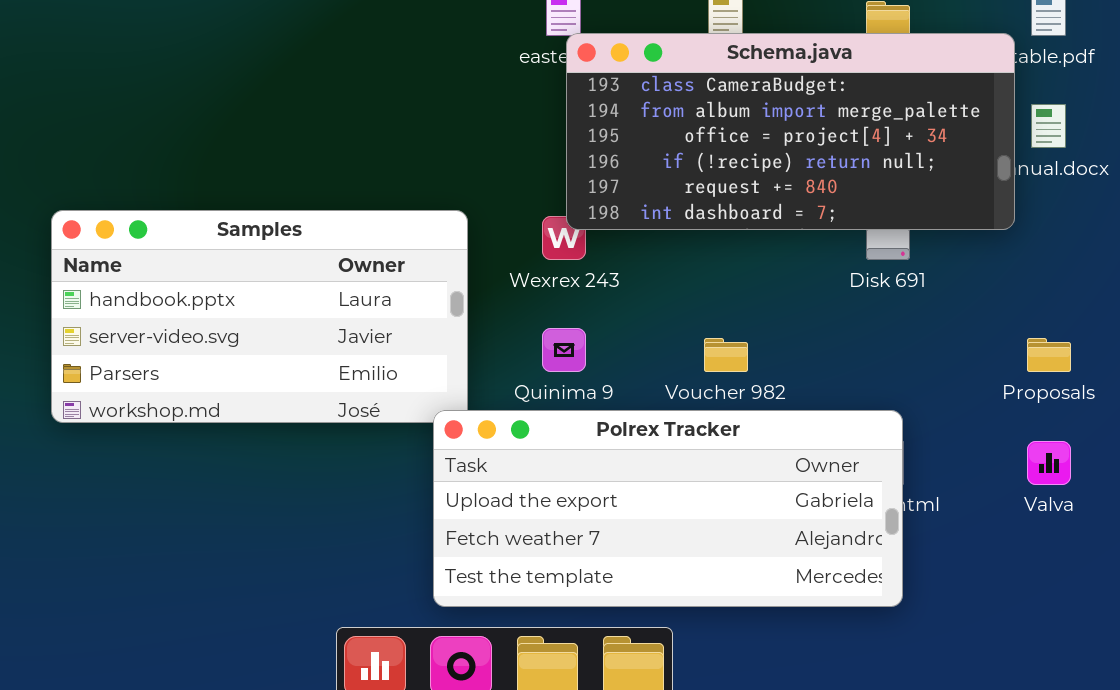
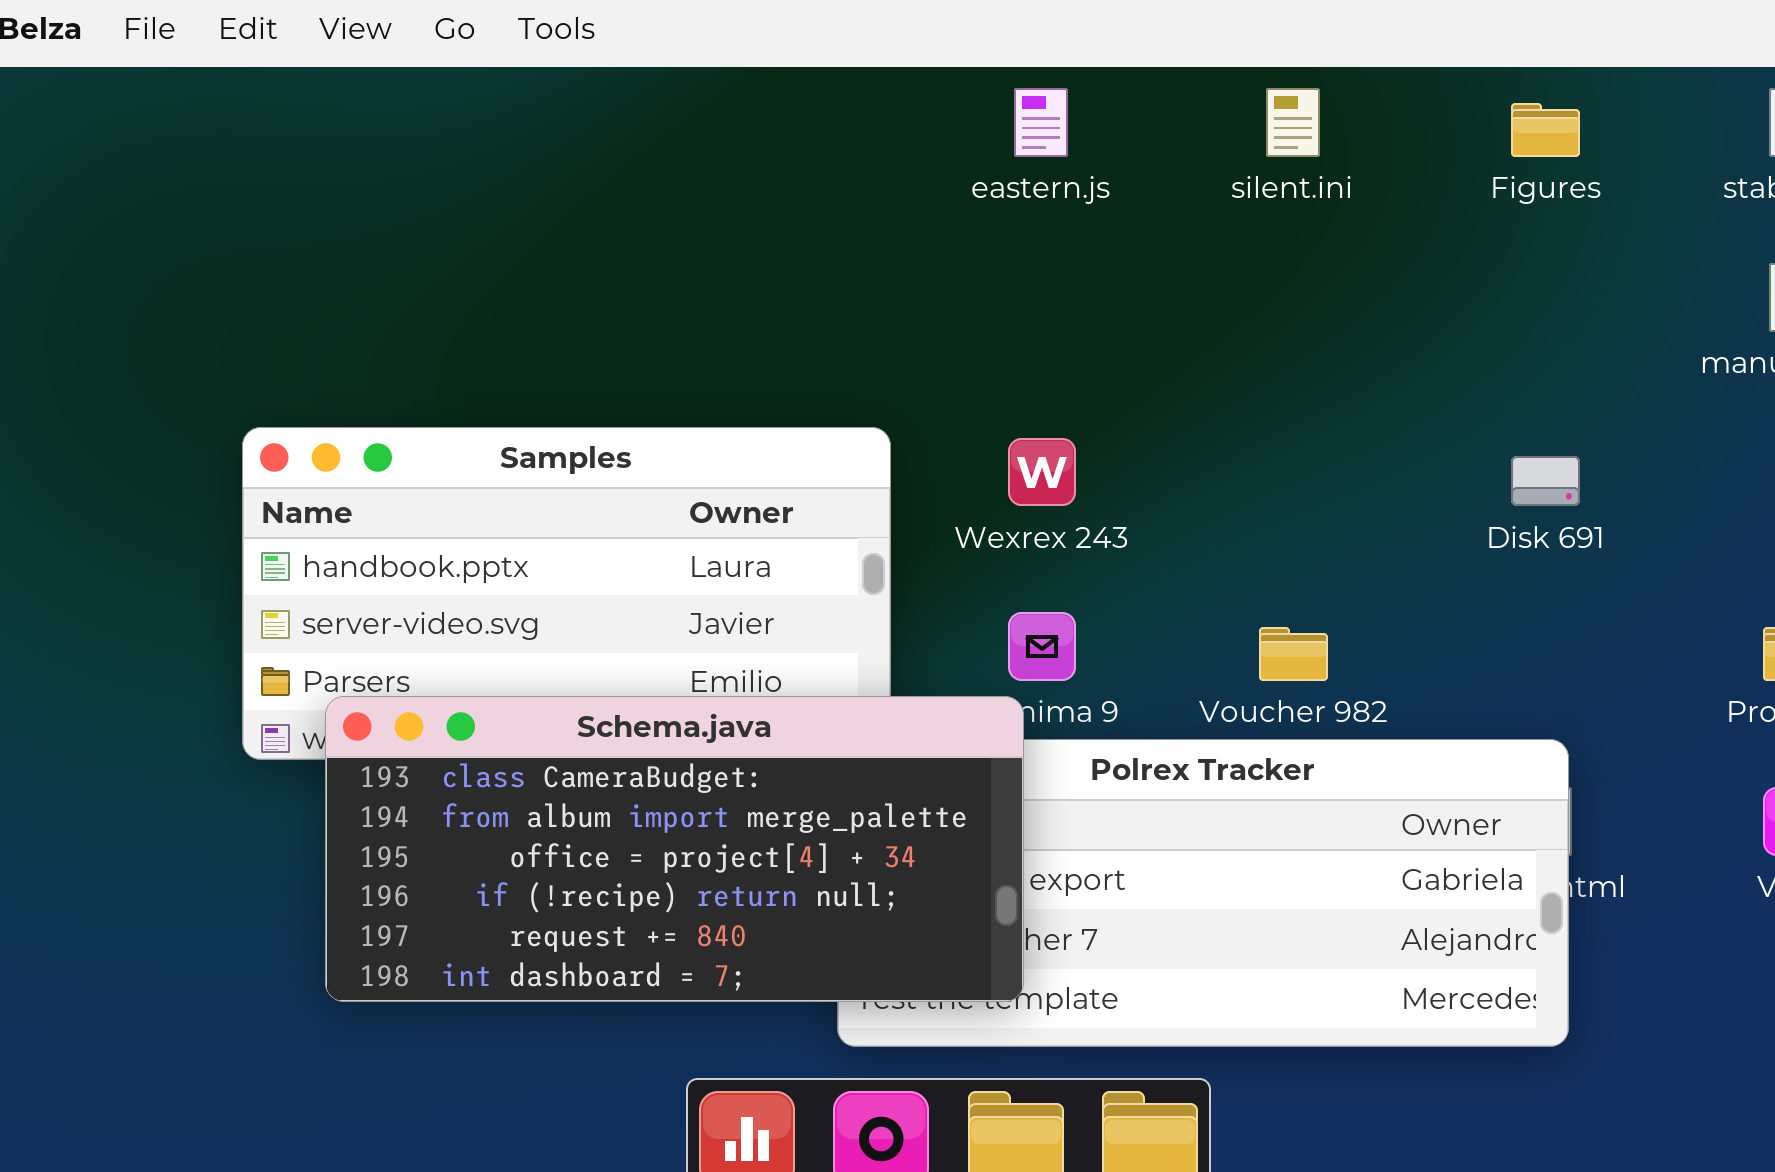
Schema.java: [566,33,1015,230] -> [325,696,1024,1002], moved

